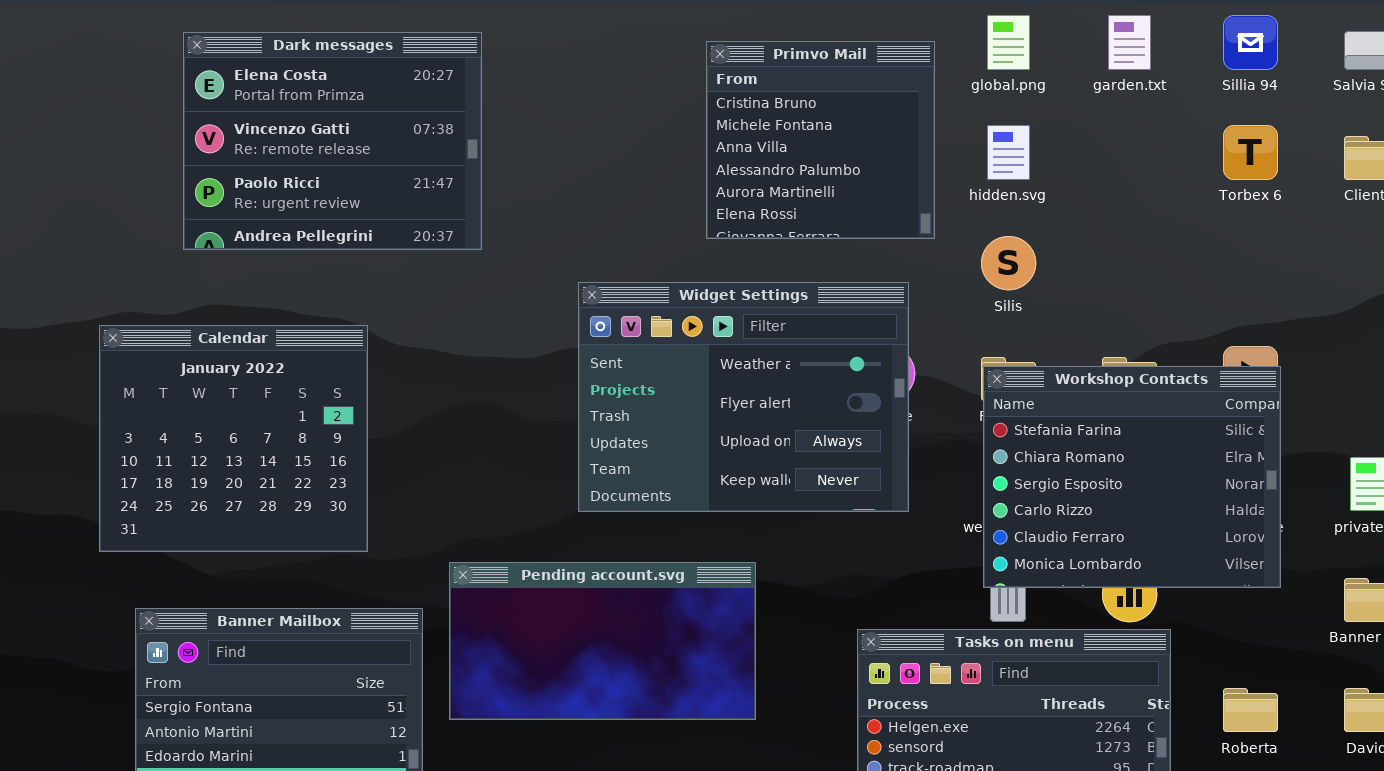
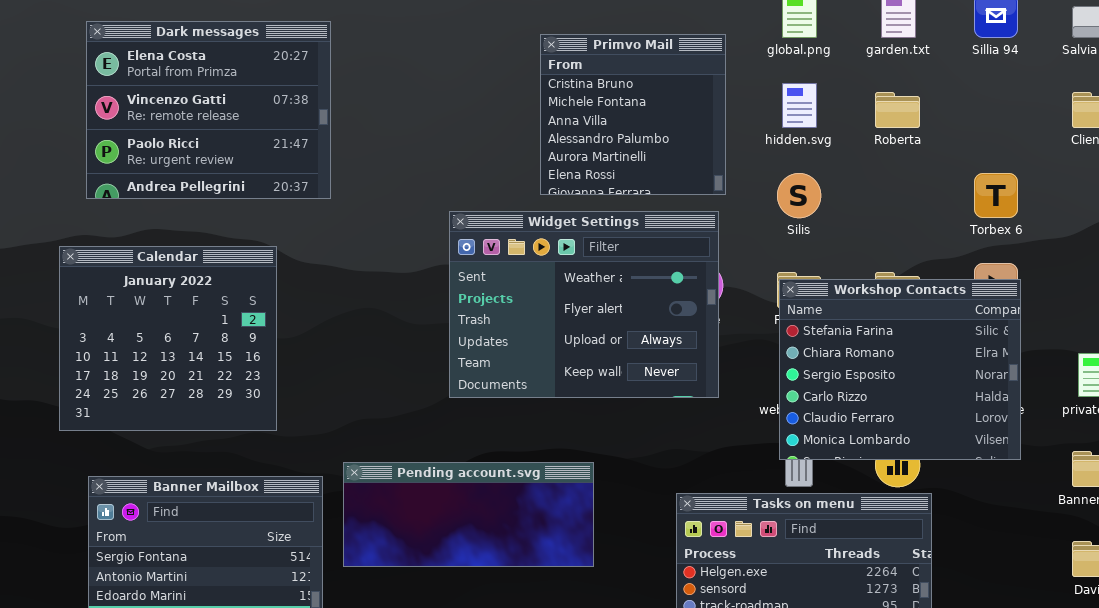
Dark messages: [183,32,482,250] -> [86,21,331,199], moved
Primvo Mail: [706,41,935,239] -> [540,34,726,195], moved
Torbex 6: [1223,125,1278,180] -> [974,173,1018,218], moved
Pending account.svg: [449,562,756,720] -> [343,462,594,567], resized
Roberta: [1223,688,1278,732] -> [875,92,920,128], moved

